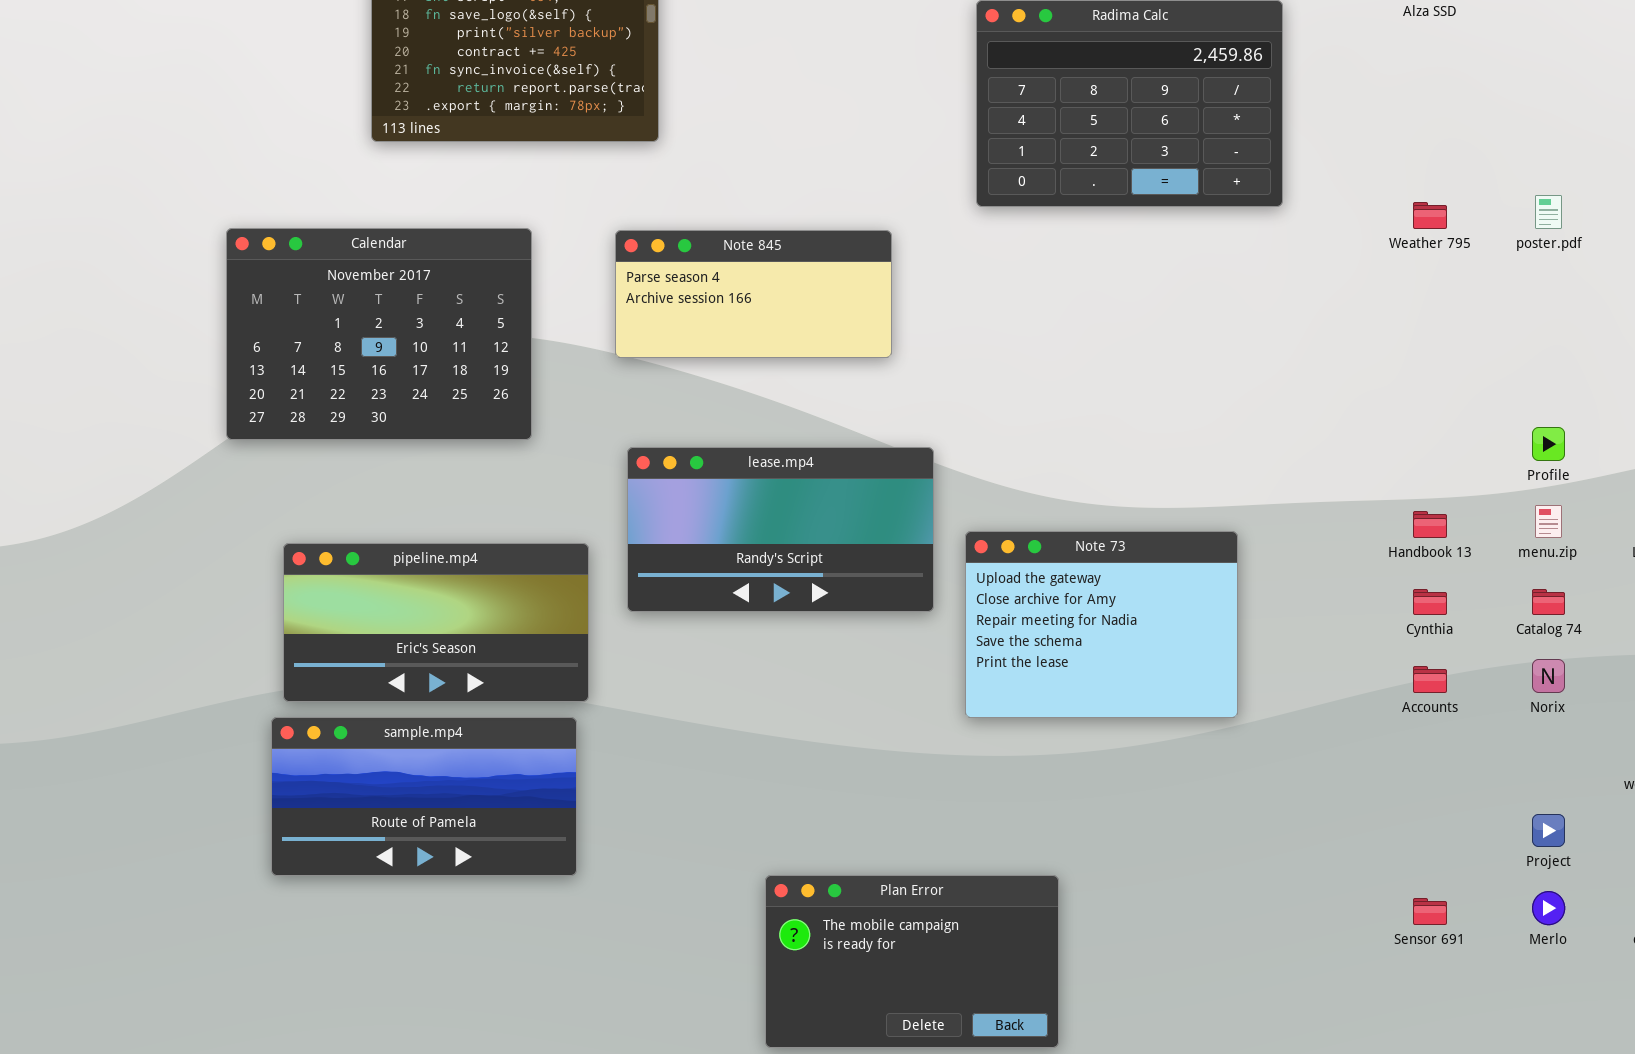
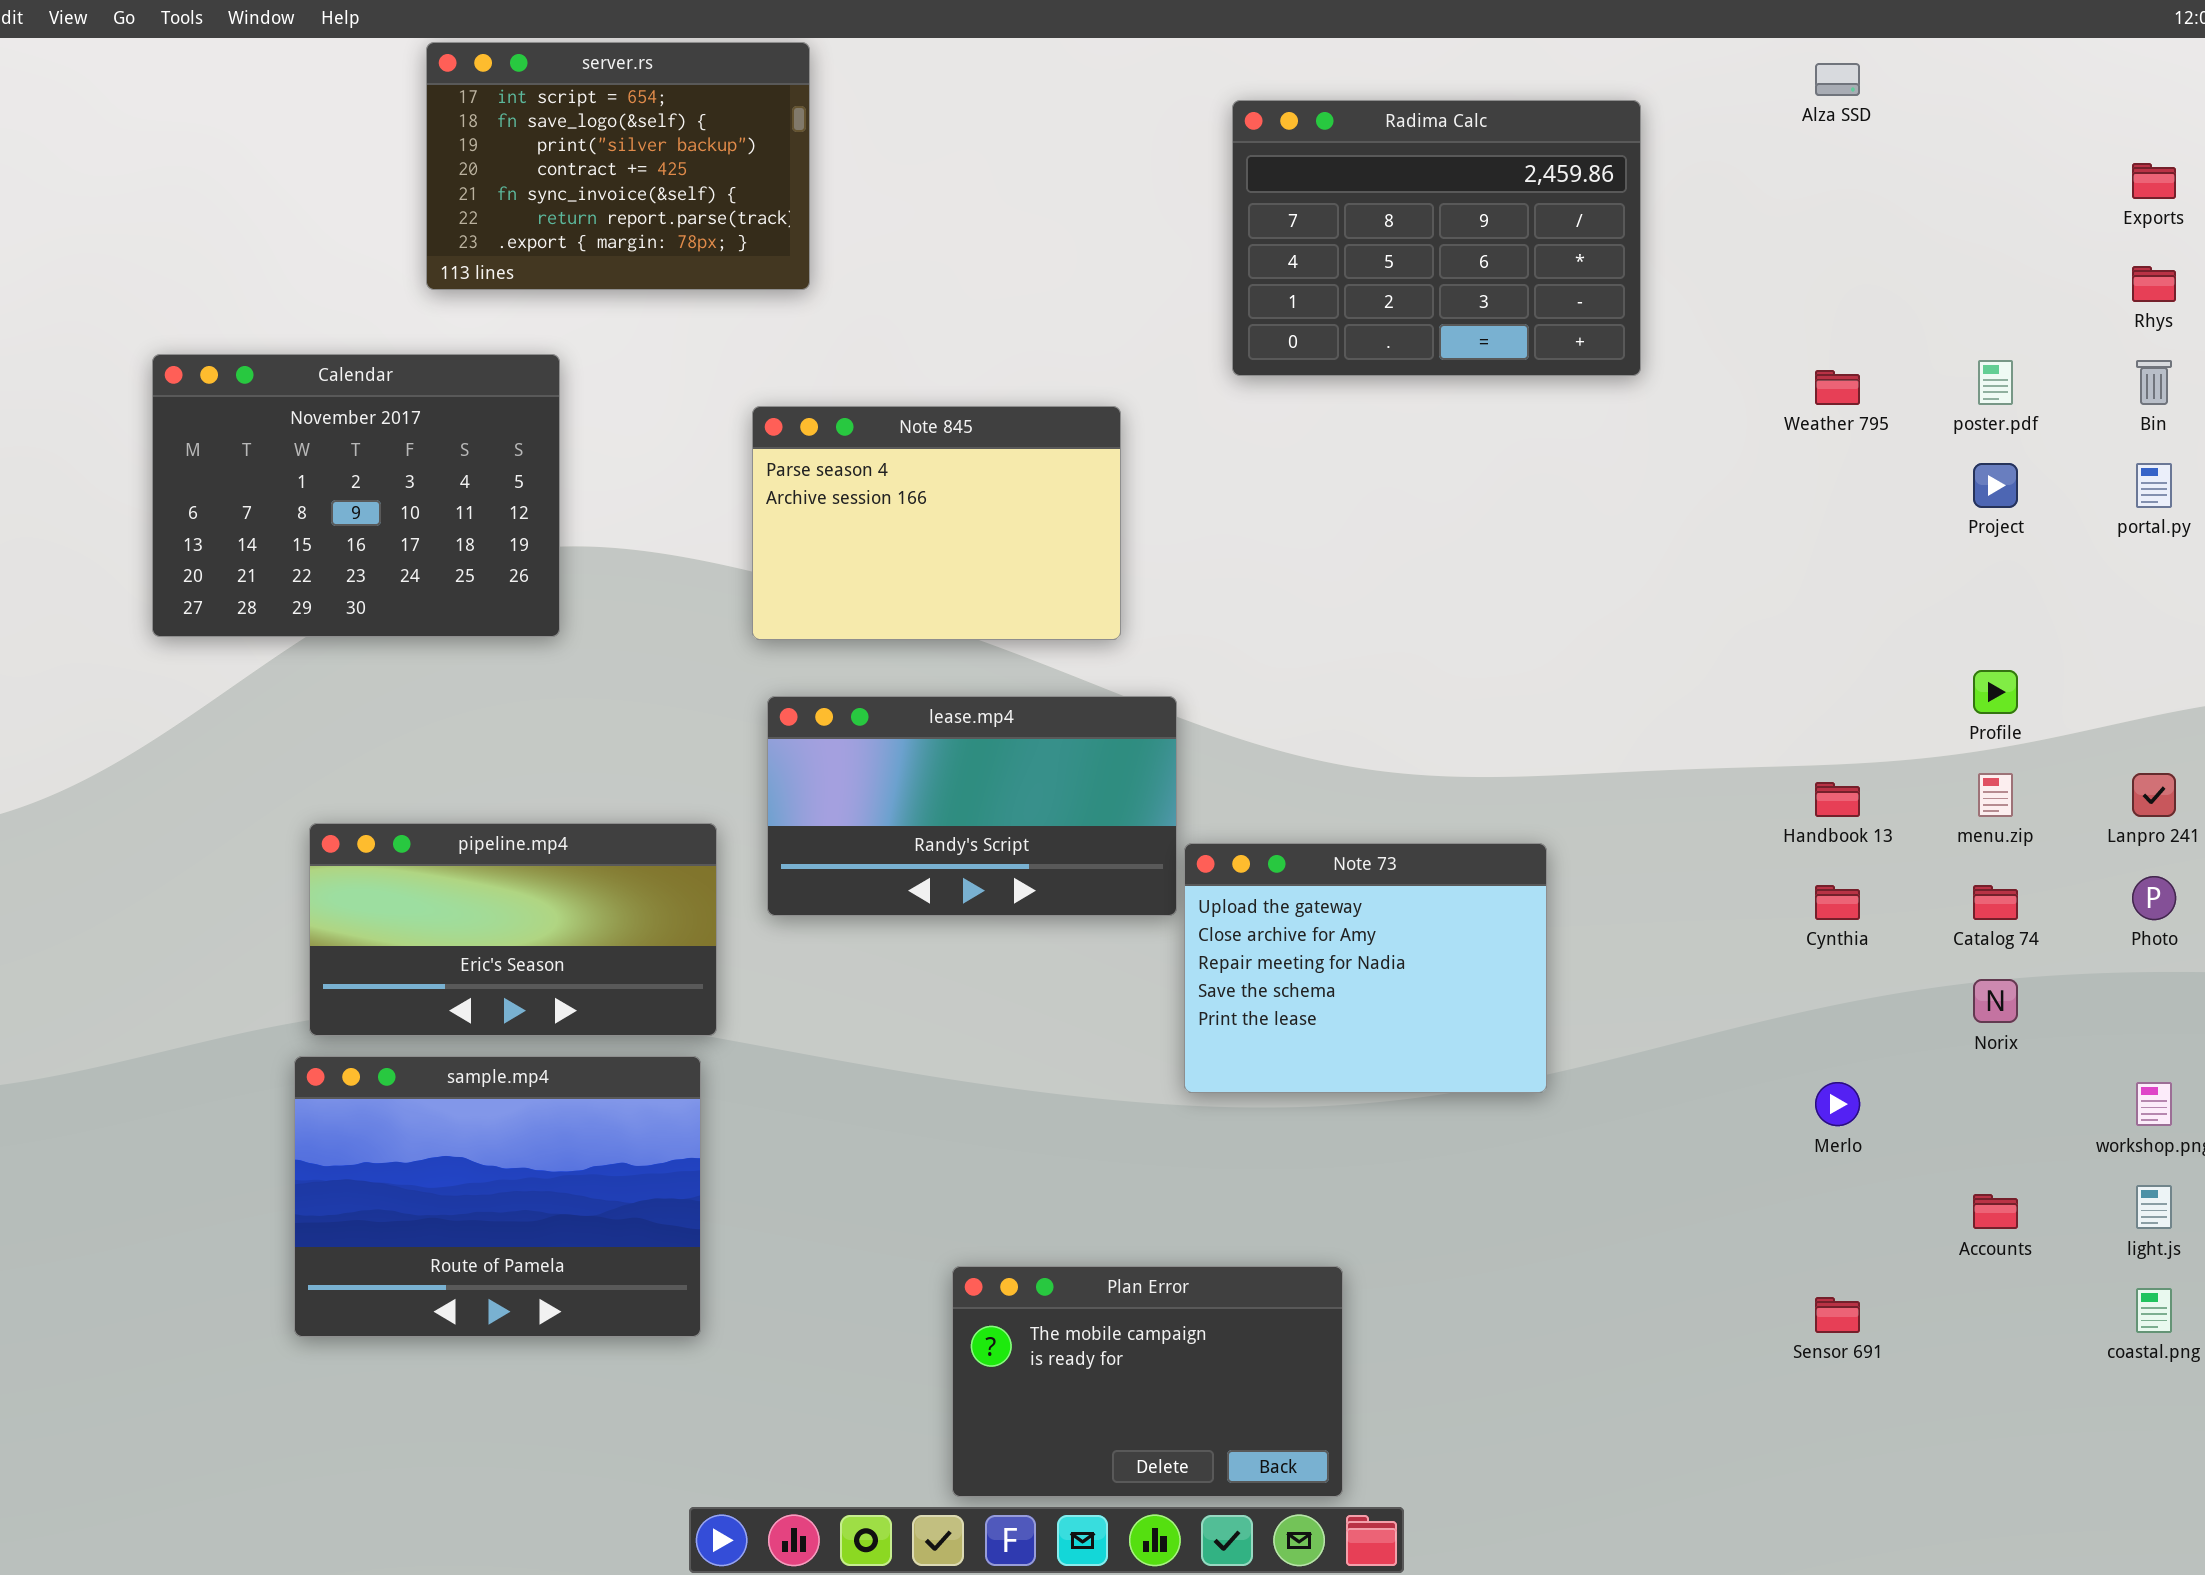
Calendar: [226,228,532,440] -> [152,354,560,637], moved
Note 845: [615,230,892,358] -> [752,406,1121,640], resized
Note 73: [965,531,1238,718] -> [1184,843,1547,1093], moved
Accounts: [1413,666,1447,693] -> [1973,1194,2018,1229], moved
sample.mp4: [271,717,577,876] -> [294,1056,701,1337], resized
Project: [1532,814,1565,847] -> [1973,463,2018,508], moved
Merlo: [1532,891,1565,925] -> [1815,1082,1860,1126], moved

